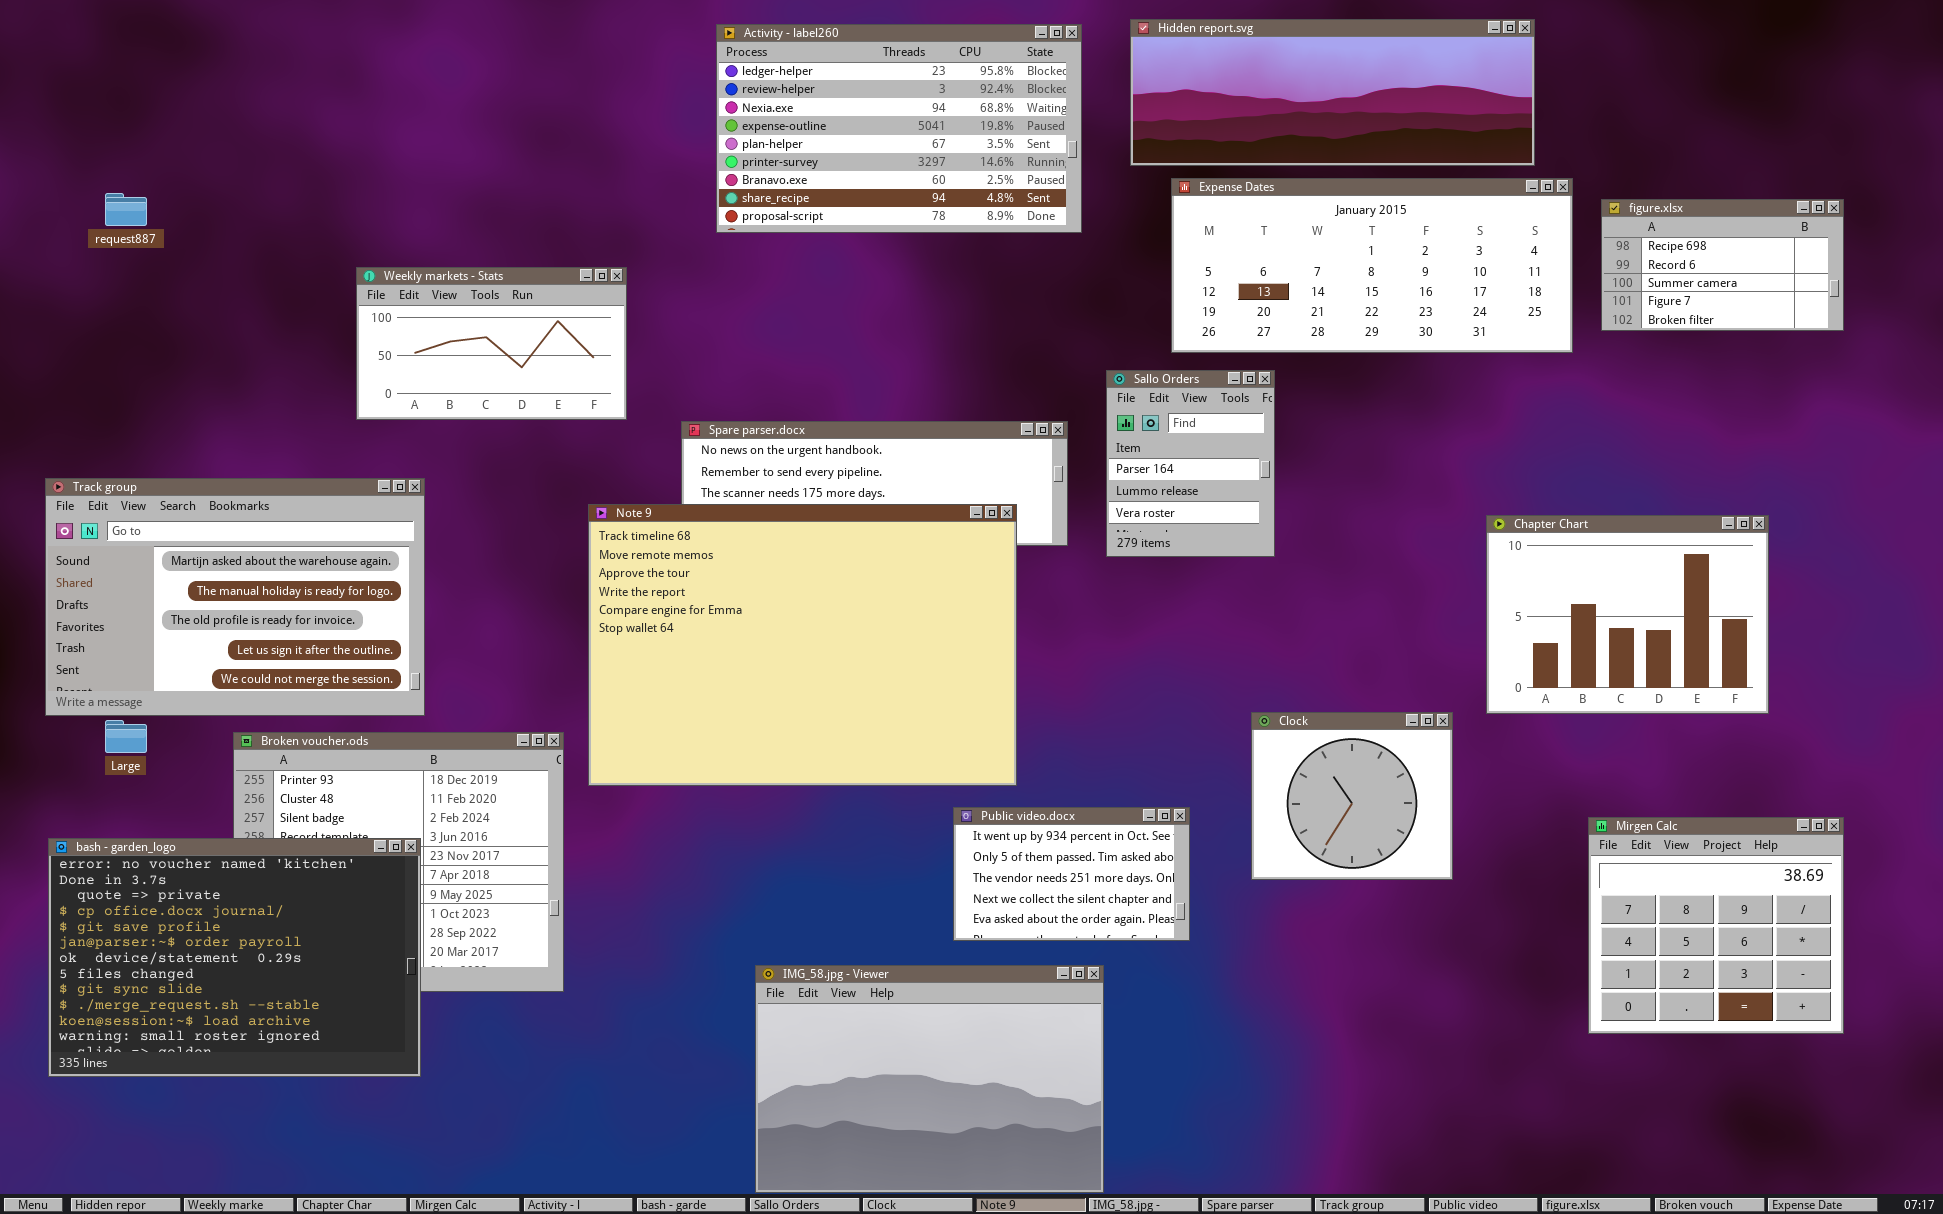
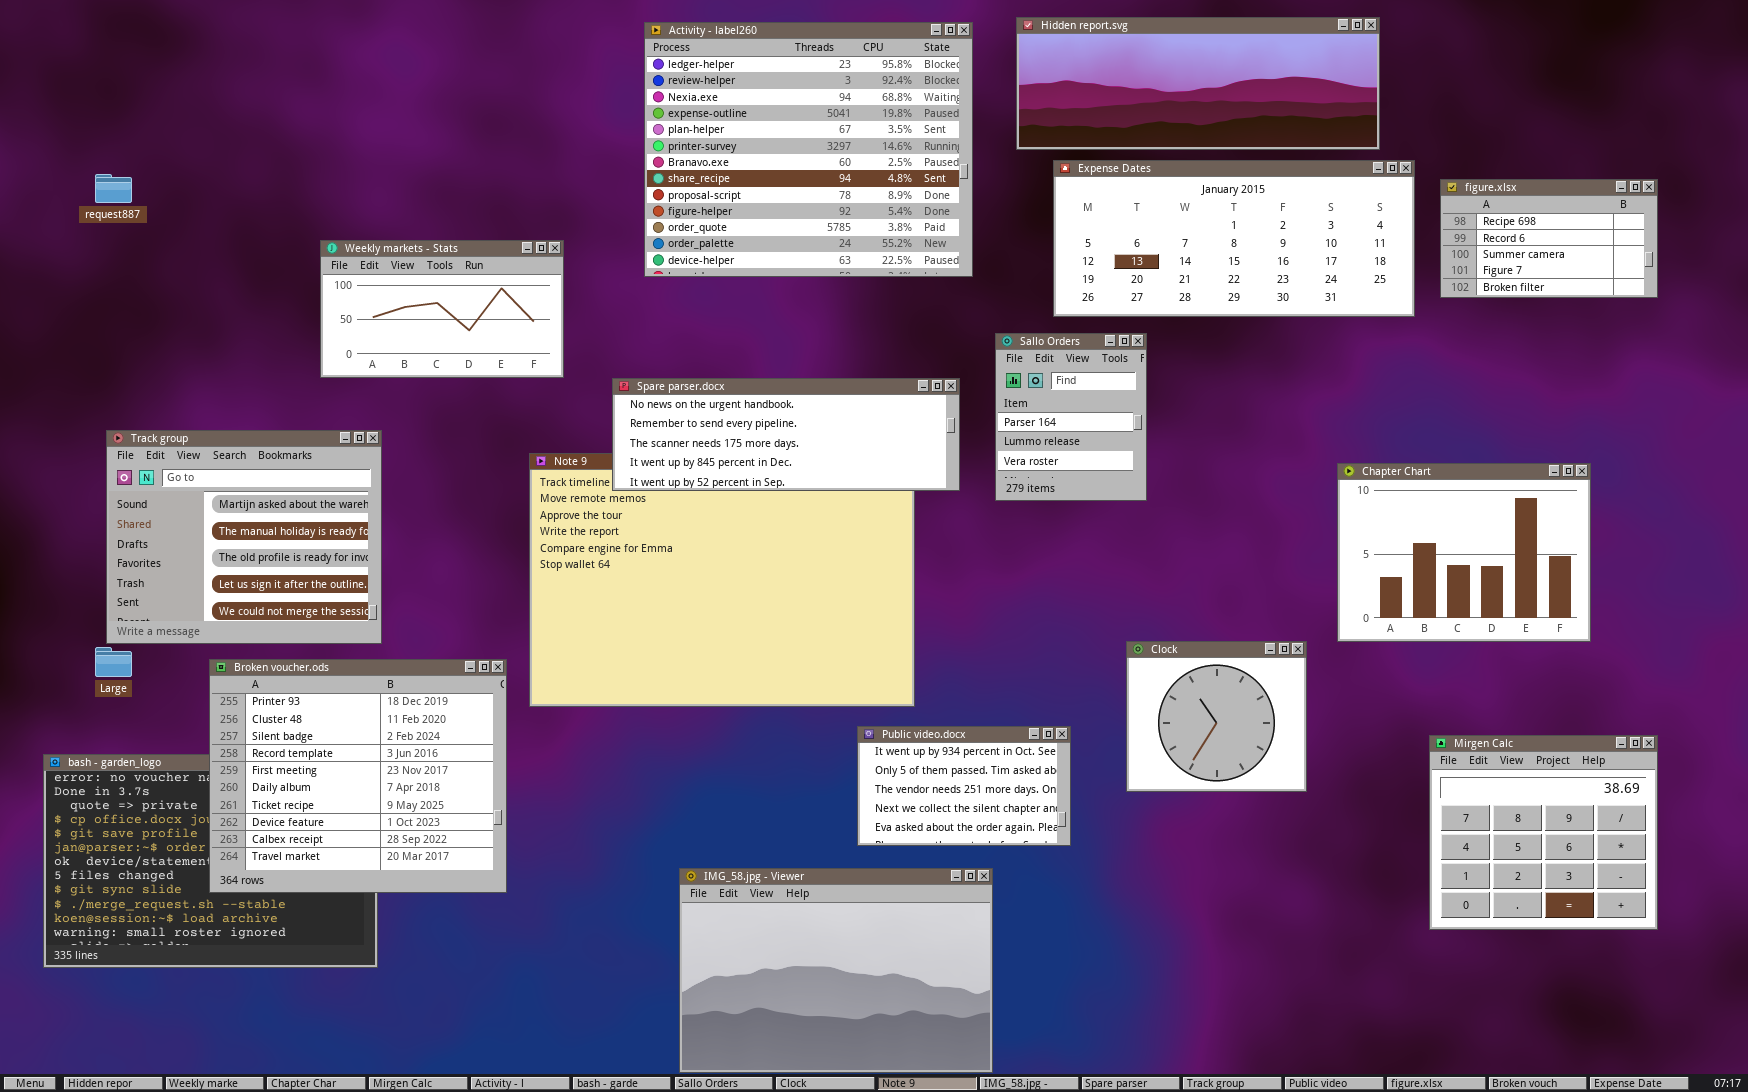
Activity - label260: [716,24,1082,233] -> [644,22,973,277], resized
Spare parser.docx: [681,421,1068,546] -> [612,378,960,491], raised
Track group: [45,478,425,716] -> [106,430,382,644], resized
Broken voucher.ods: [233,732,564,992] -> [209,659,507,893], raised

